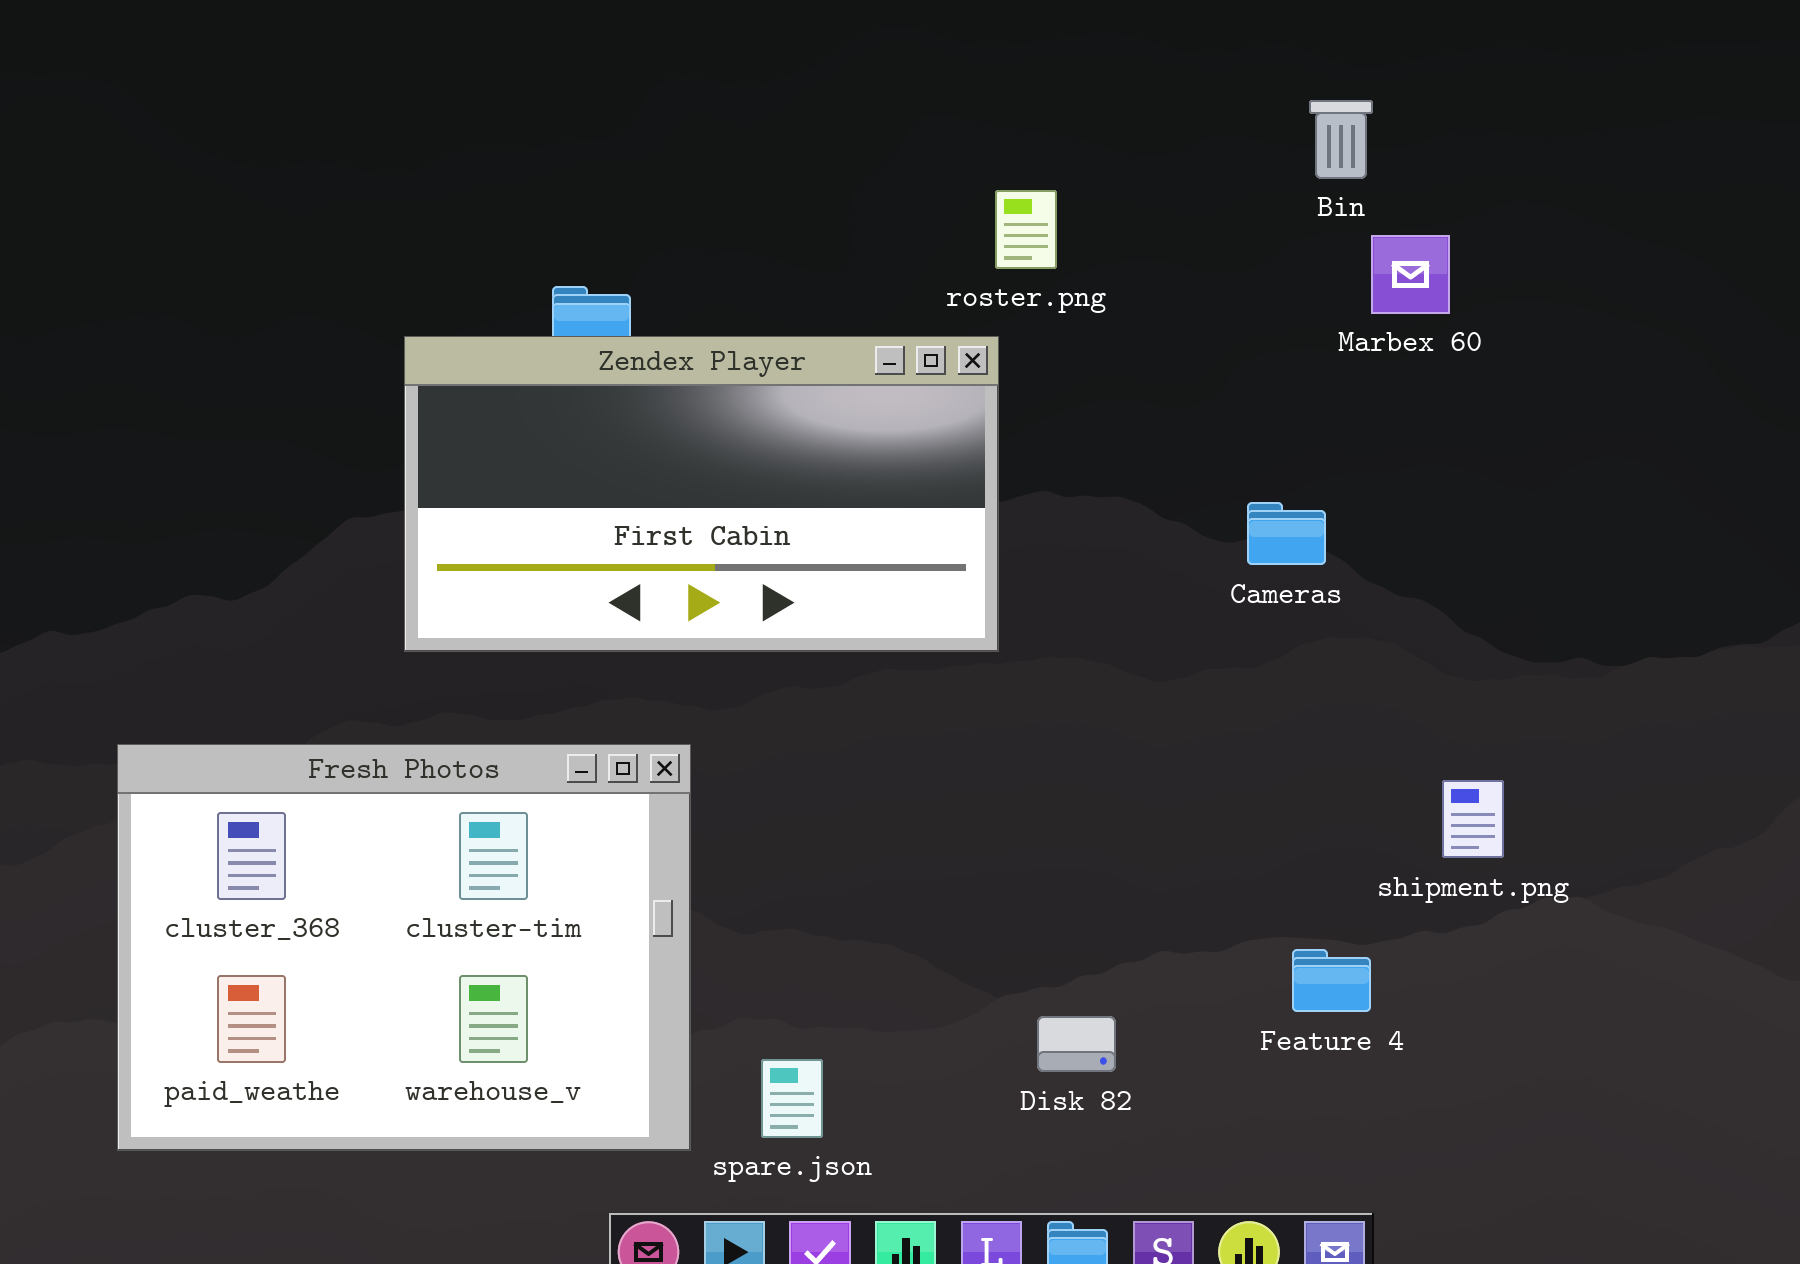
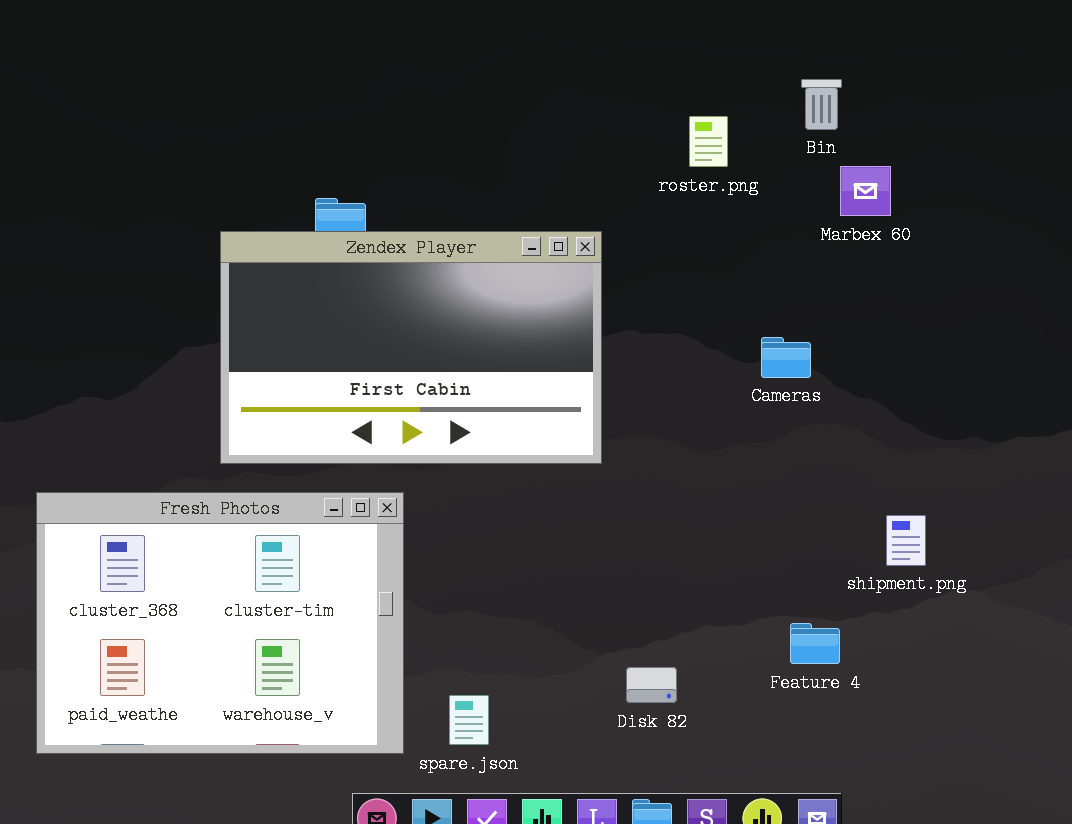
roster.png: [995,190,1057,269] -> [689,116,728,167], moved
Zendex Player: [404,336,999,652] -> [220,231,602,464], resized

